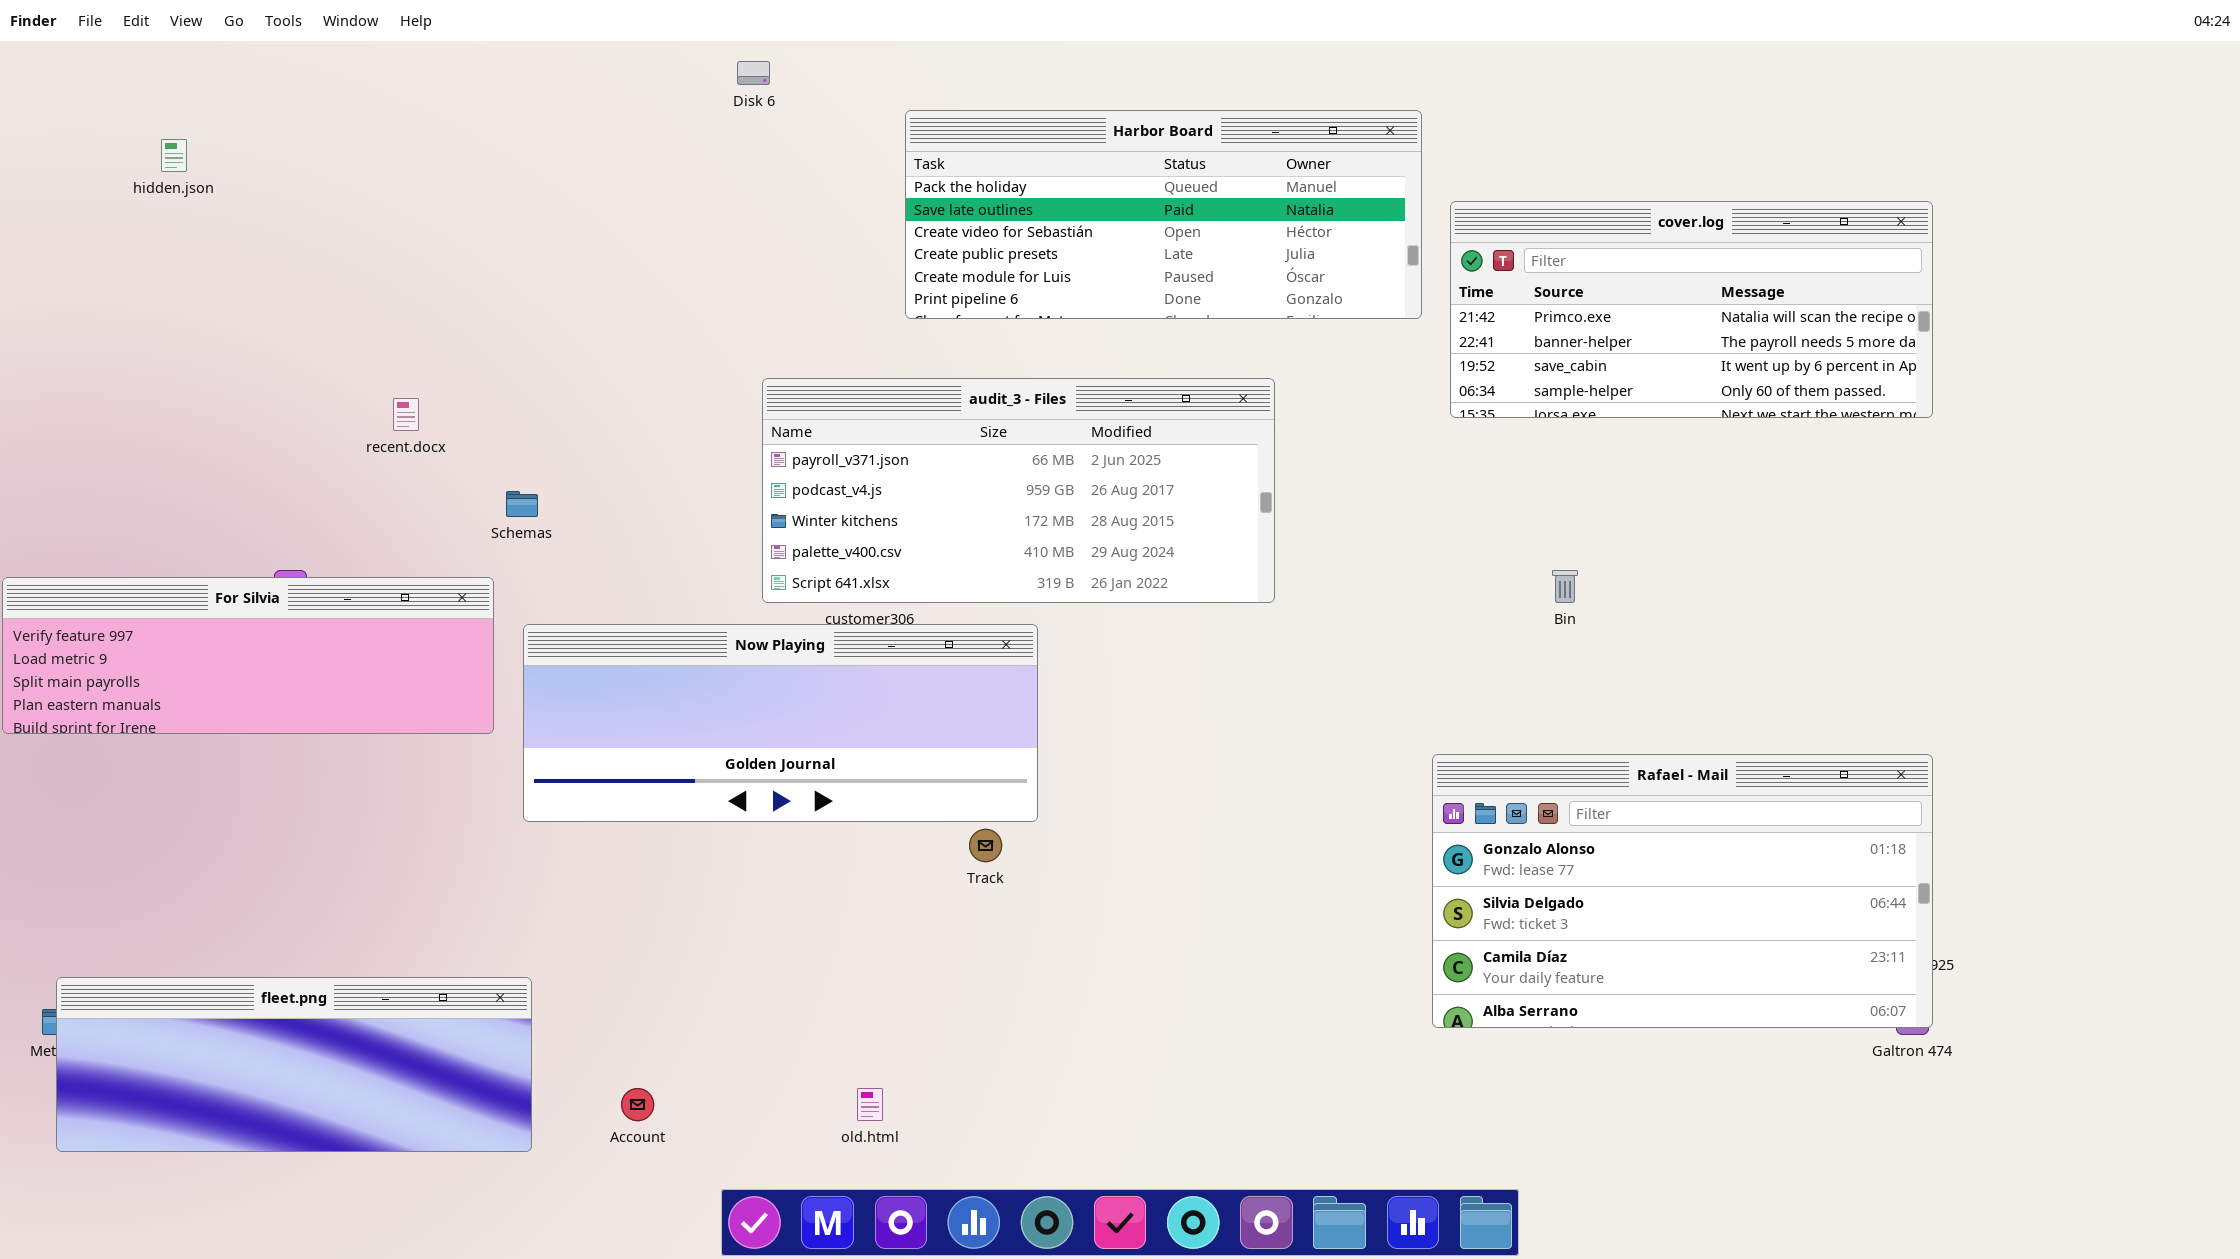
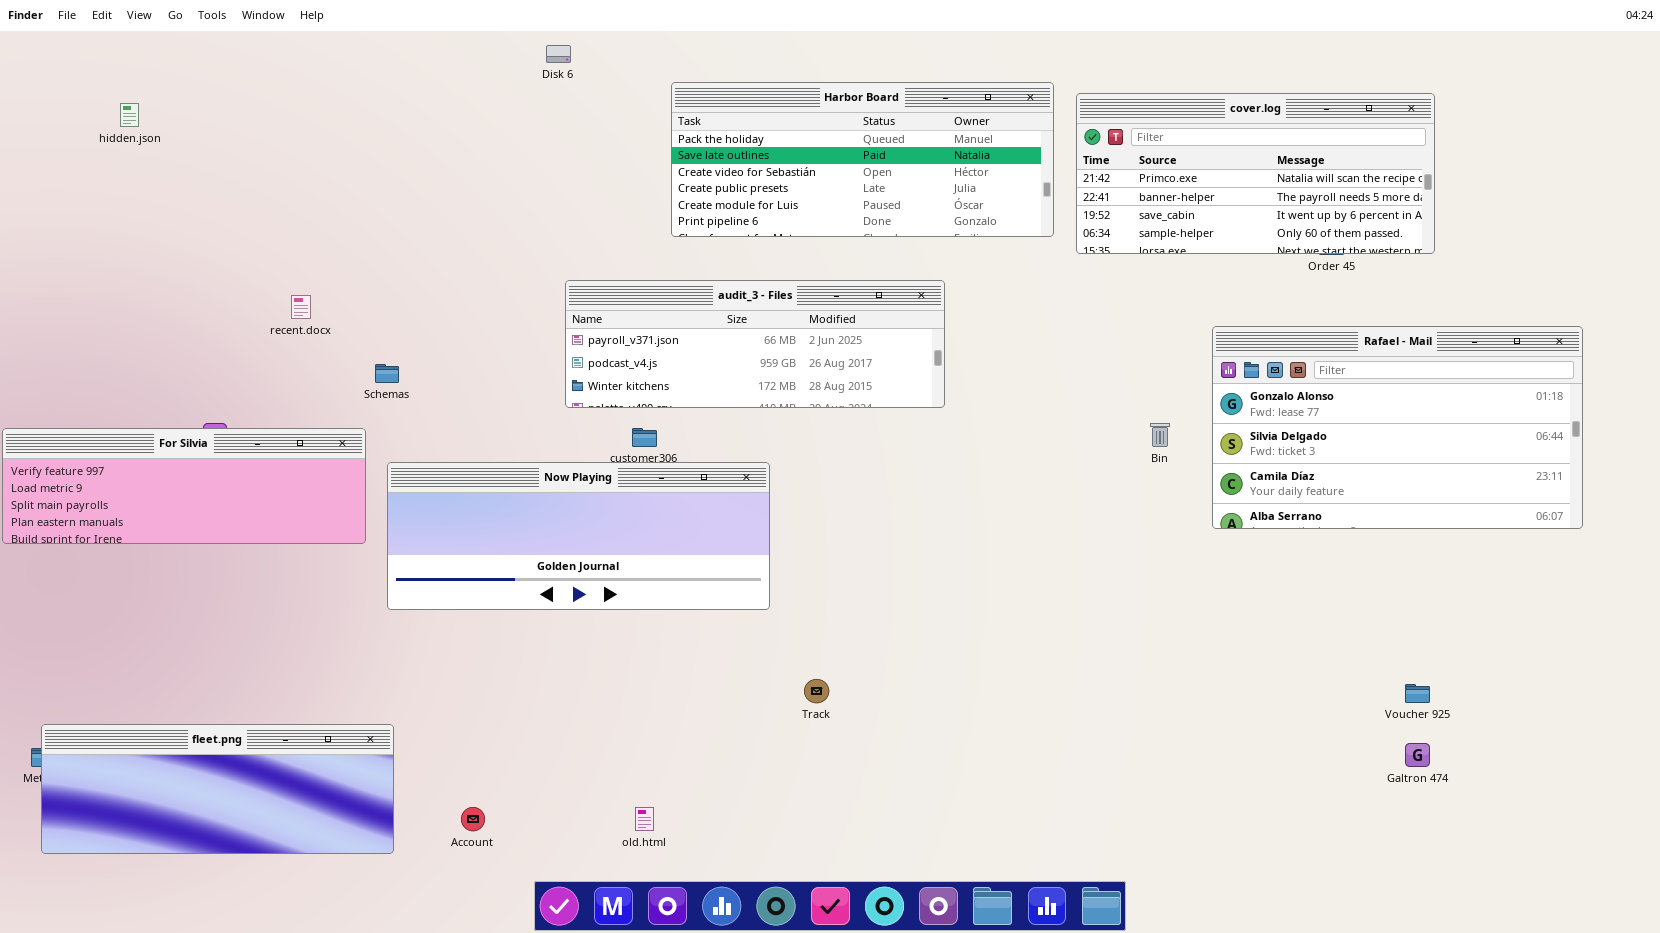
cover.log: [1450,201,1933,418] -> [1076,93,1435,254], moved
audit_3 - Files: [762,378,1275,603] -> [565,280,945,408], resized
Rafael - Mail: [1432,754,1933,1028] -> [1212,326,1583,529], moved
Track: [969,829,1002,862] -> [804,679,829,703], moved

